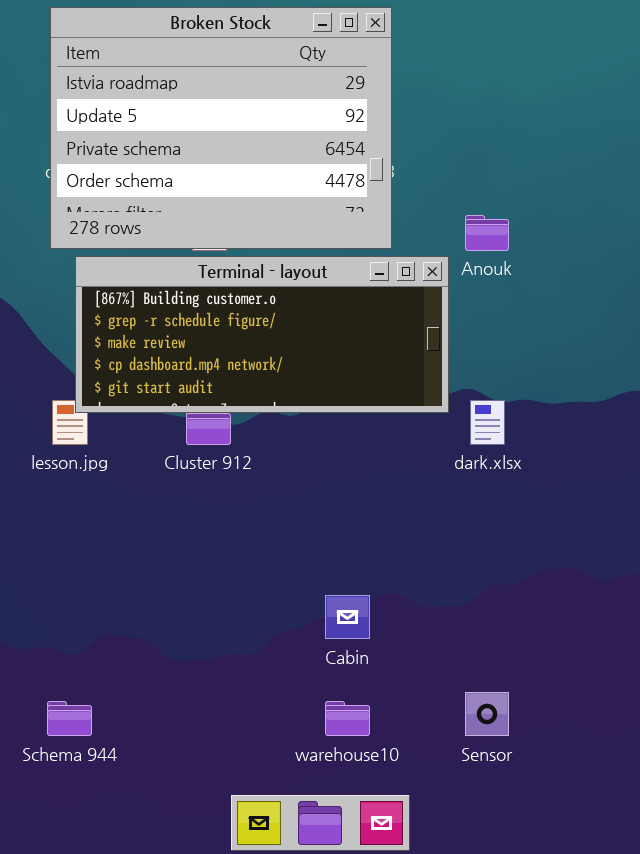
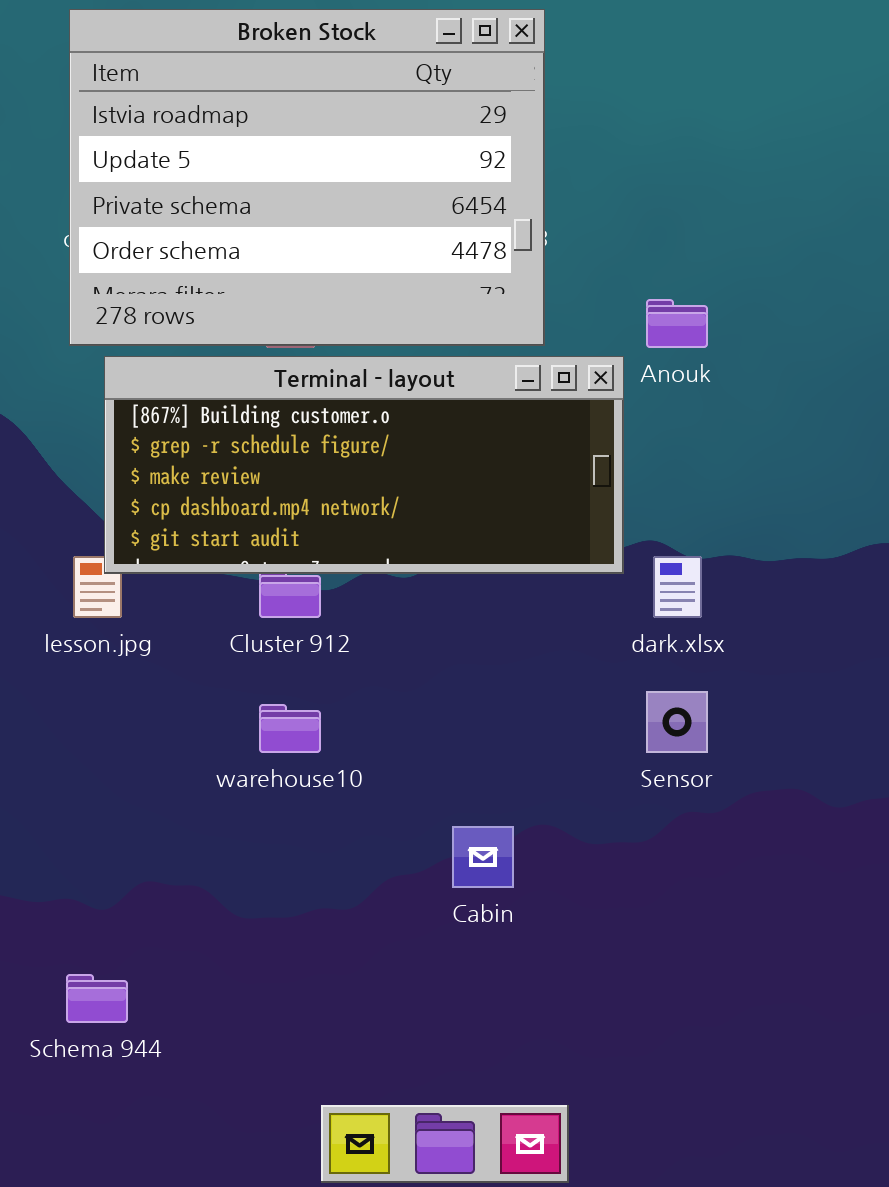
Sensor: [465,692,509,736] -> [646,691,708,753], moved
warehouse10: [325,701,370,736] -> [259,704,321,753], moved

